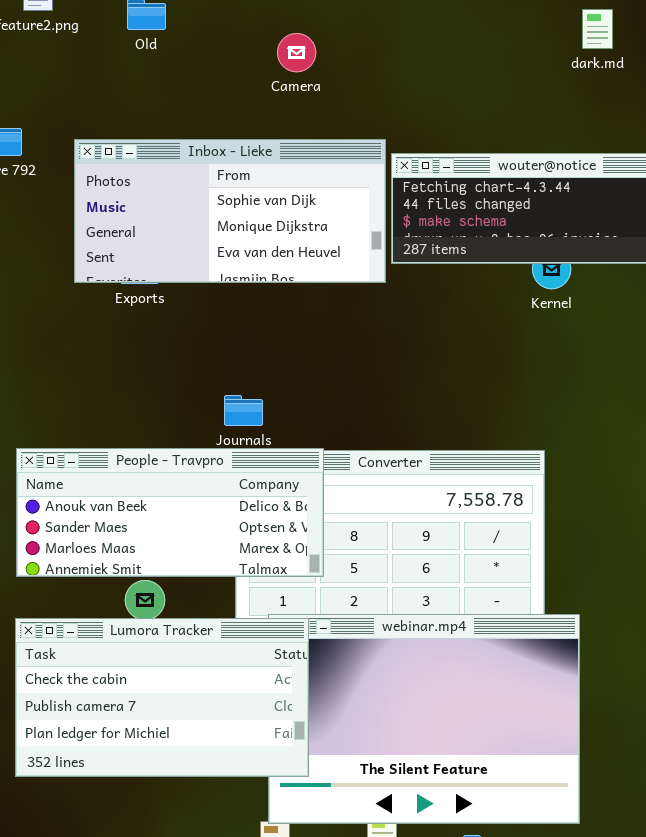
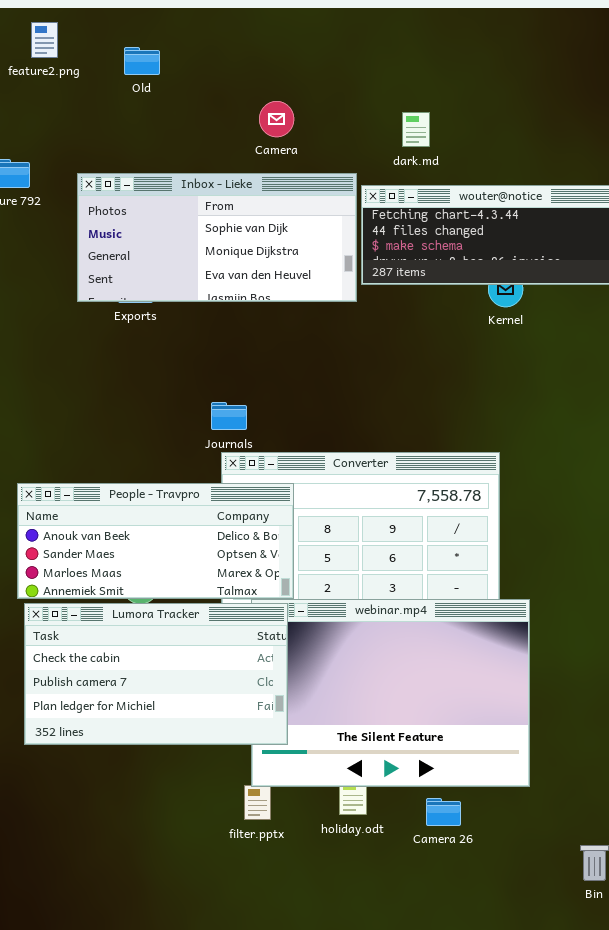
dark.md: [582,9,613,49] -> [402,112,430,147], moved
Camera: [277,33,316,72] -> [259,101,294,137], moved
People - Travpro: [16,448,324,577] -> [17,483,294,599], moved

